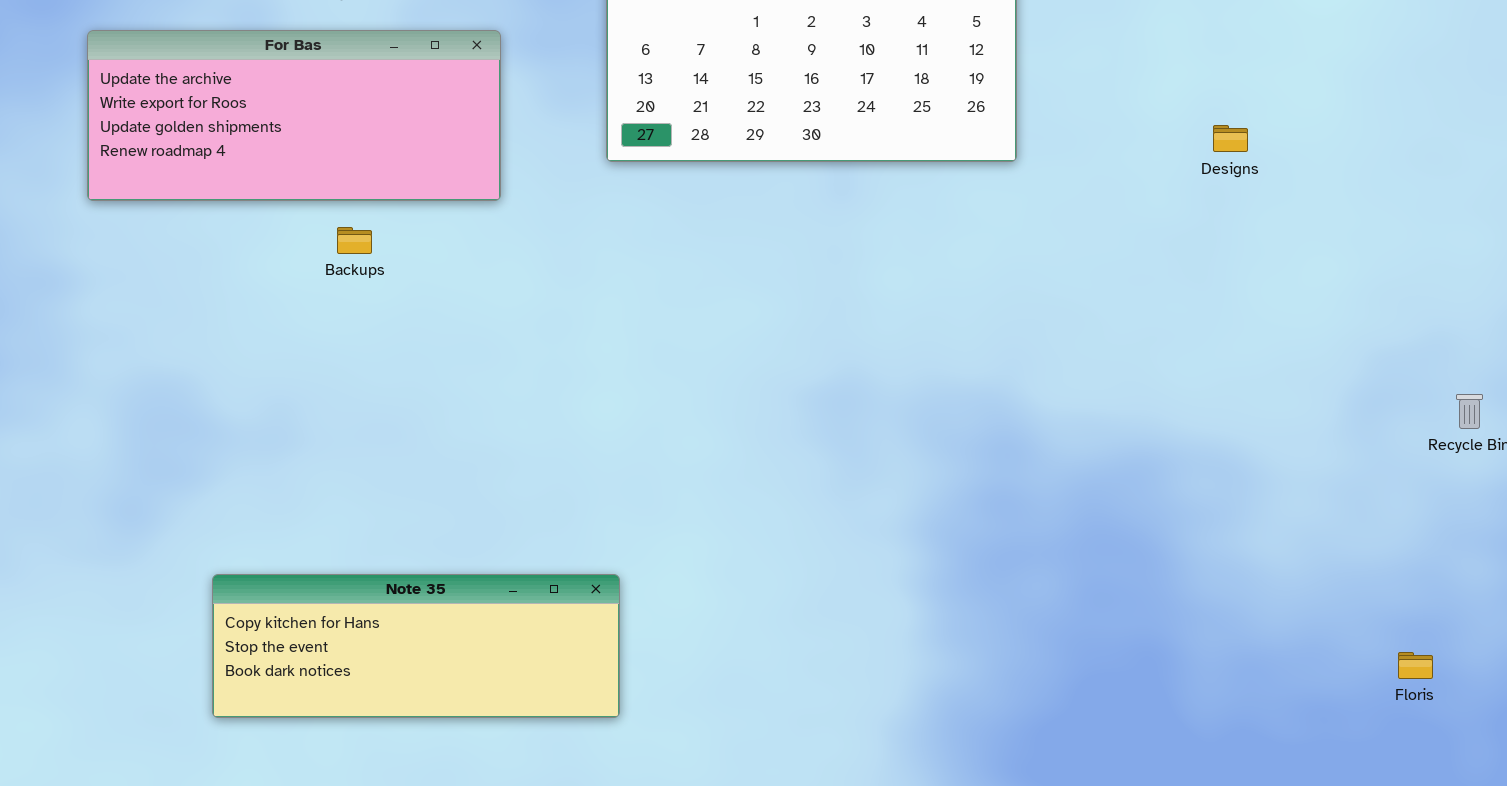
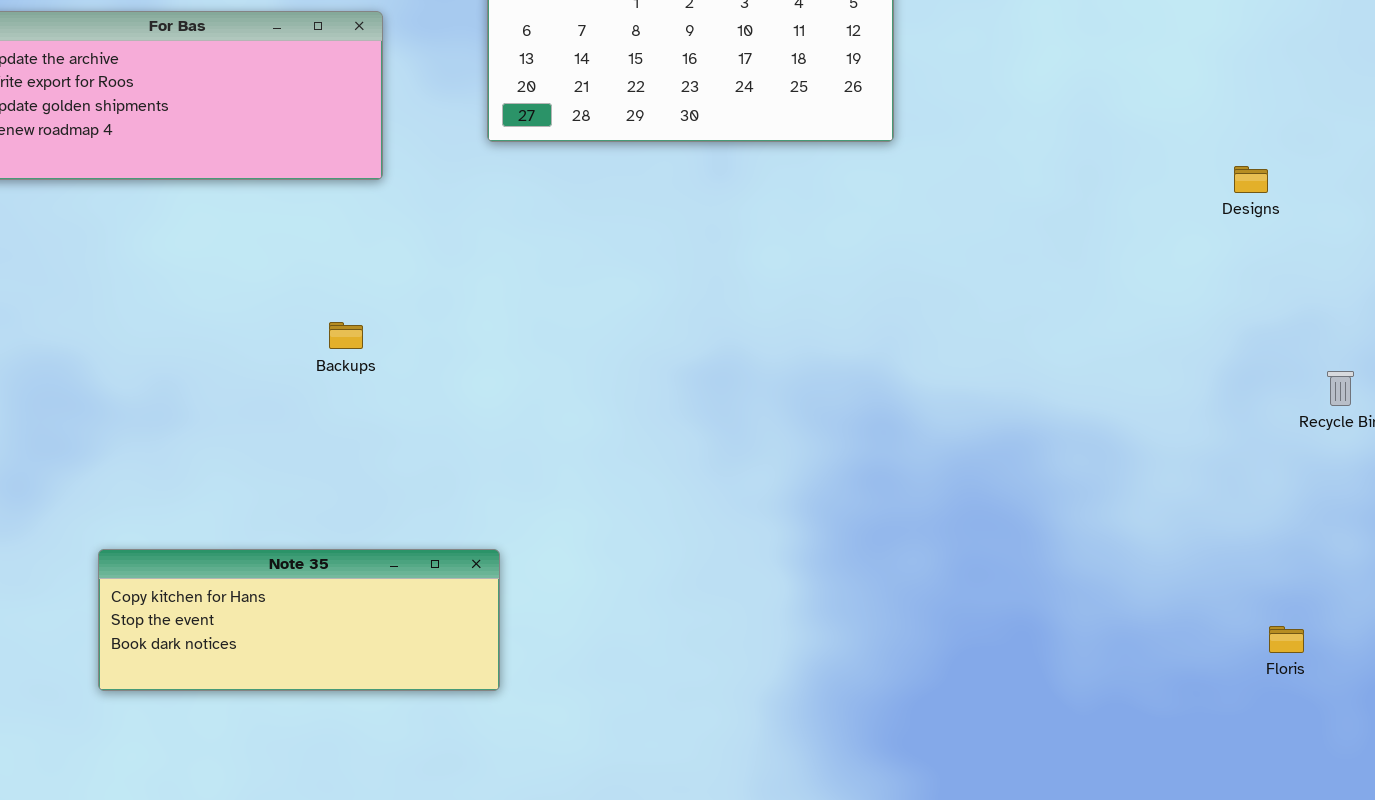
Designs: [1213,125,1248,152] -> [1234,166,1268,193], moved
Backups: [337,227,372,254] -> [329,322,363,349], moved

